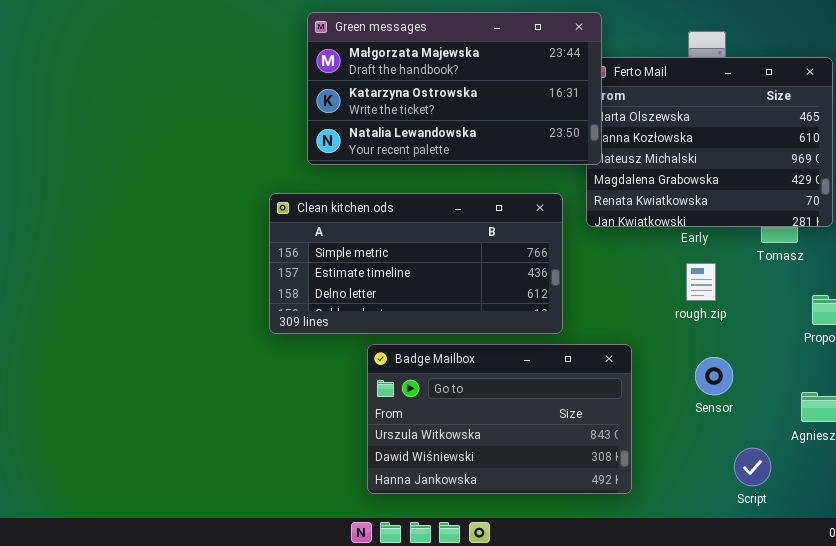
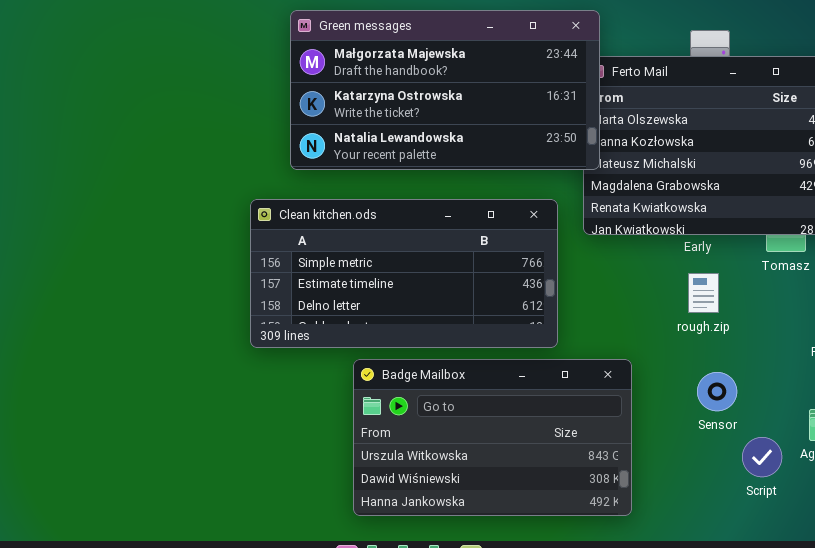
Script: [734,448,771,486] -> [742,437,782,477], moved

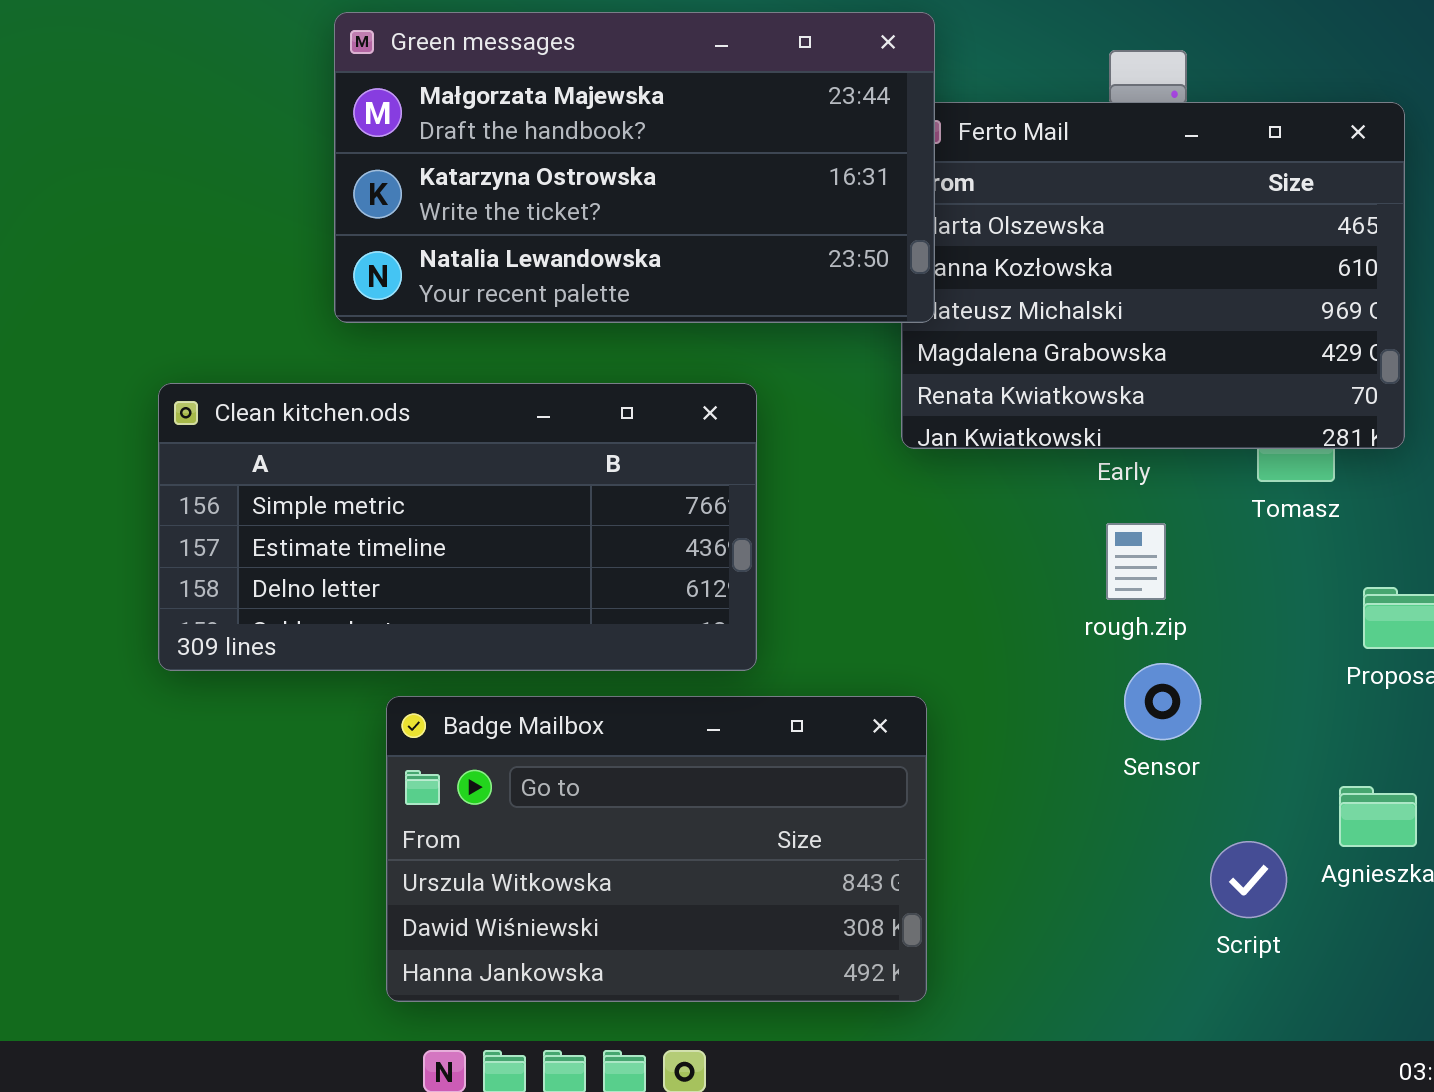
Clean kitchen.ods: [250,199,558,348] -> [158,383,757,671], moved
Badge Mailbox: [353,359,632,516] -> [386,696,927,1002], moved
Sensor: [697,372,737,411] -> [1124,663,1201,740], moved

